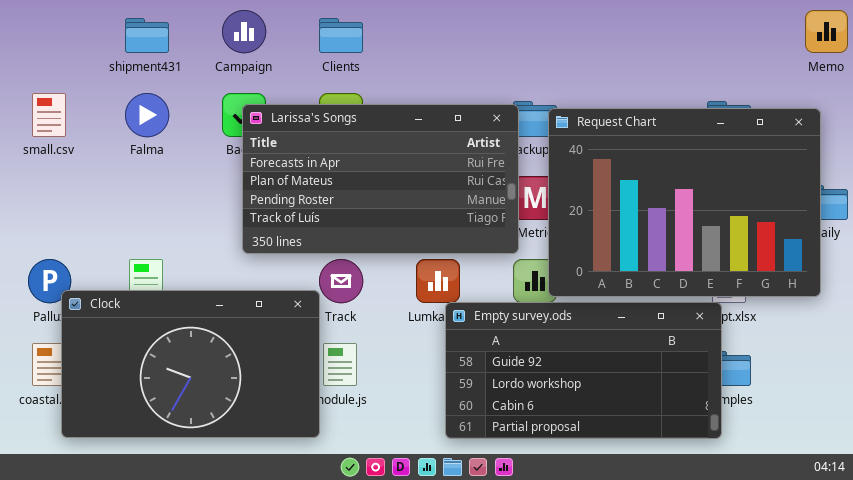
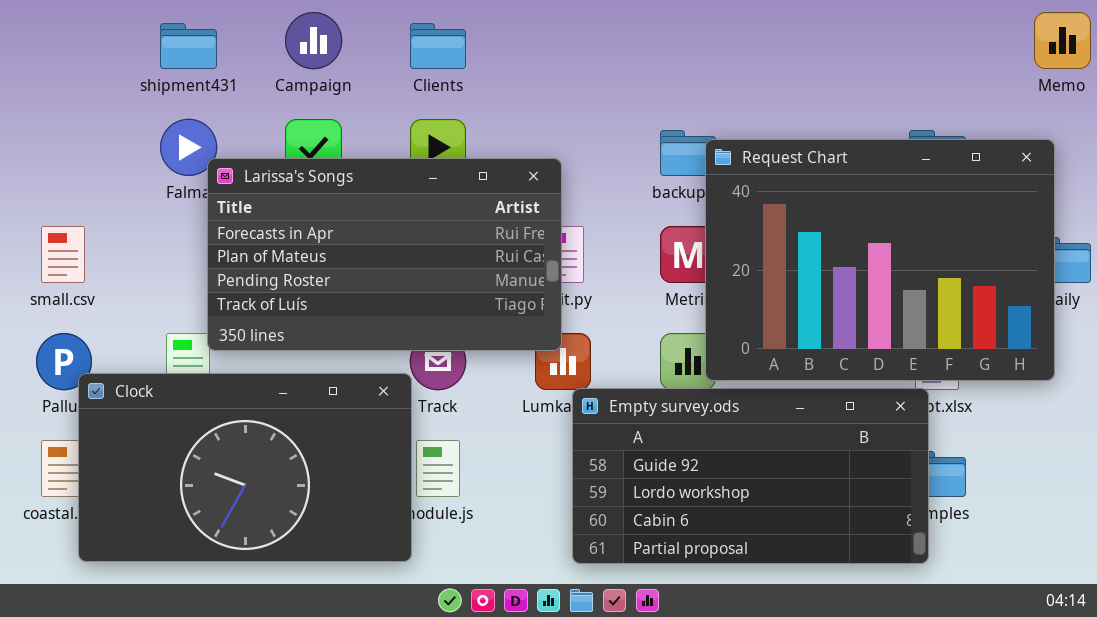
small.csv: [32,93,66,137] -> [41,226,85,283], moved
Larissa's Songs: [242,104,519,254] -> [207,158,562,351], moved

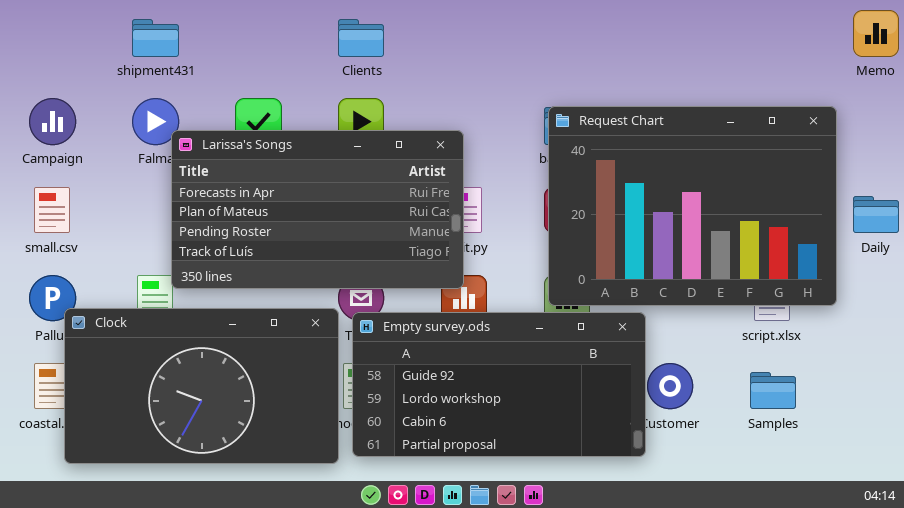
Campaign: [285,12,342,69] -> [29,98,76,145], moved
Request Chart: [705,139,1055,381] -> [548,106,837,306], moved
Empty survey.ods: [572,388,929,564] -> [352,312,646,457], moved

